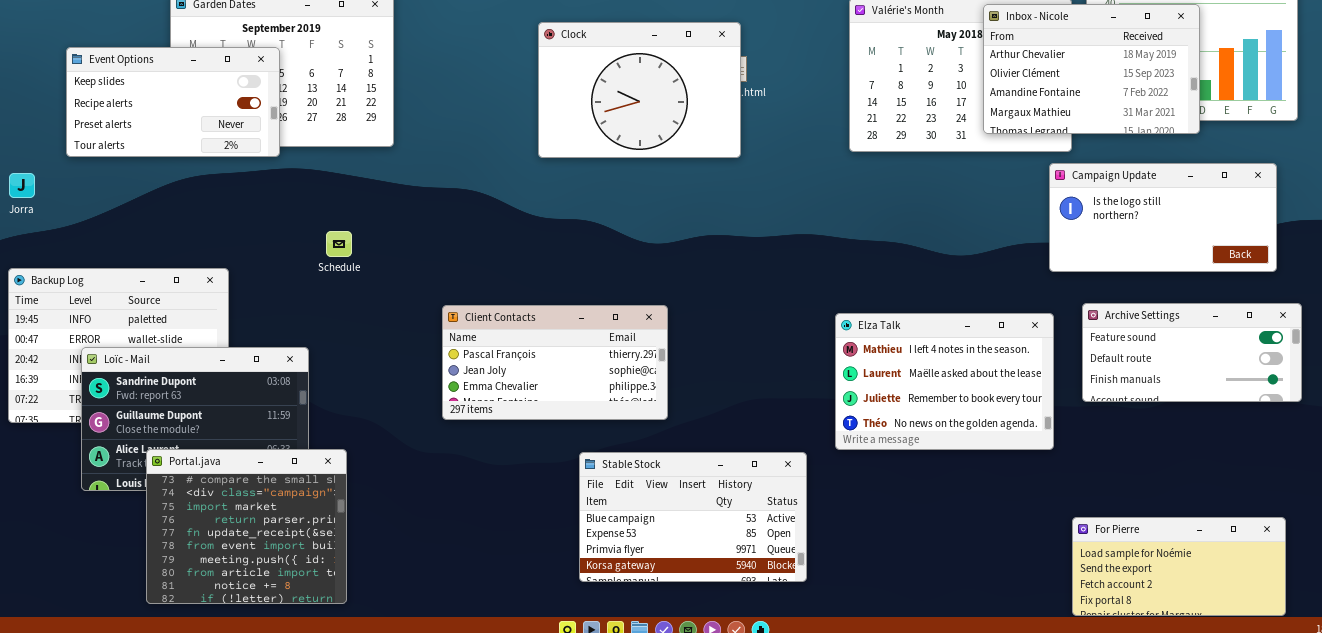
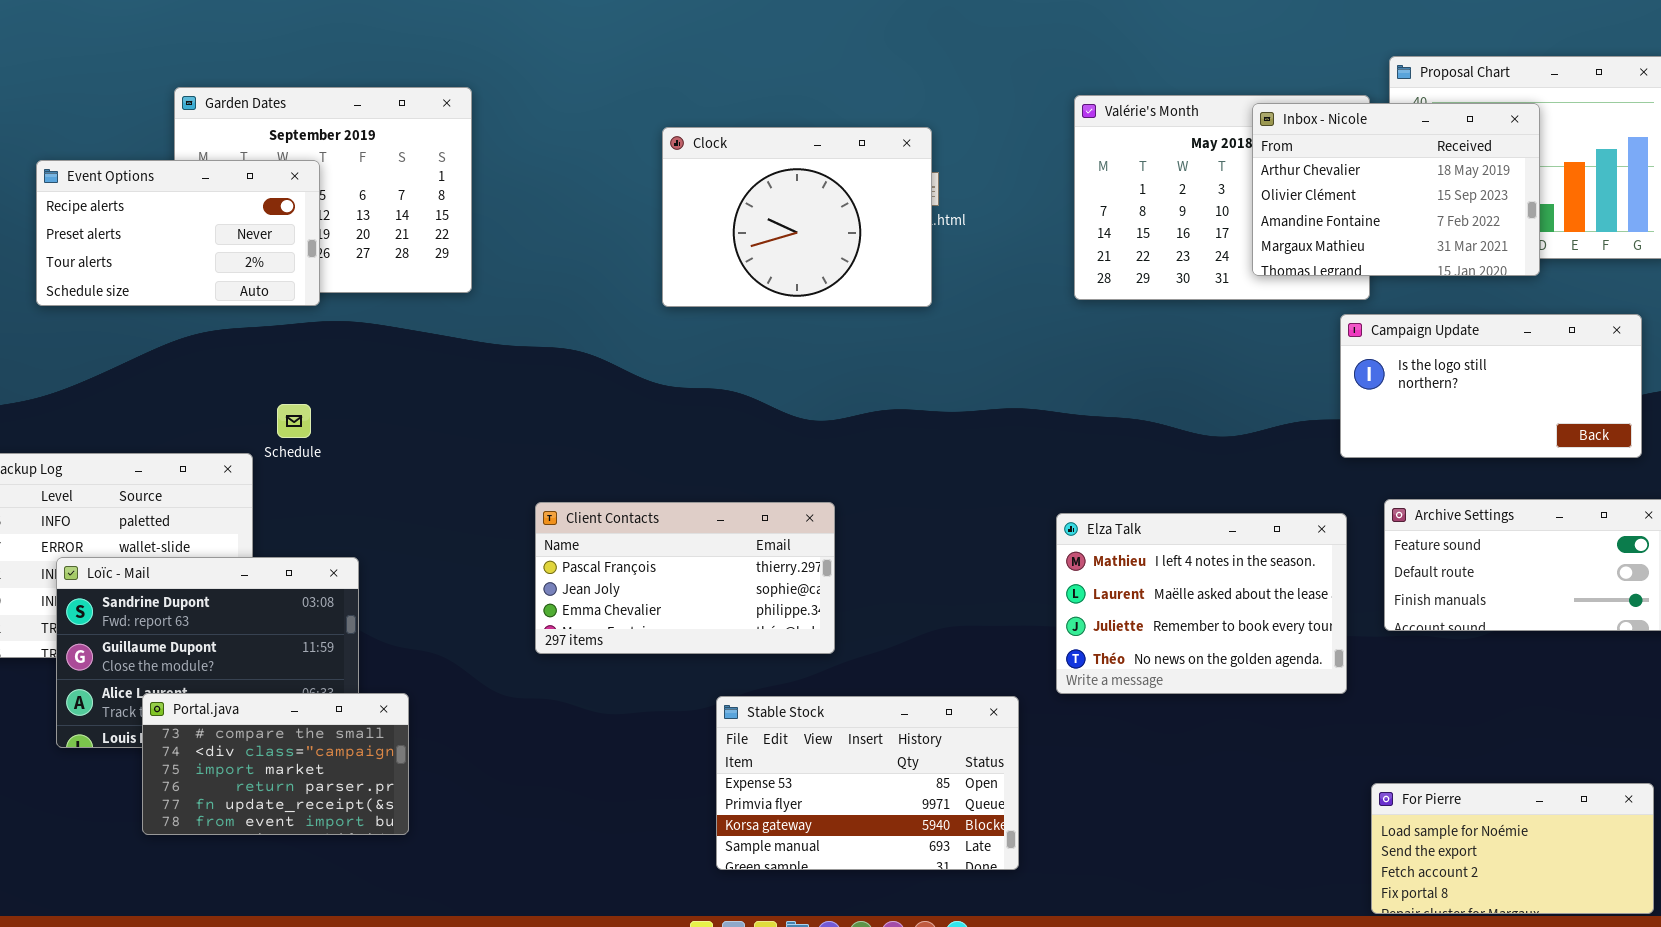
Event Options: [66,47,280,157] -> [36,160,320,306], scrolled down 1 row
Schedule: [326,231,352,257] -> [277,404,311,438], moved
Portal.java: [146,449,347,604] -> [142,693,409,835], resized
Stable Stock: [579,452,807,582] -> [716,696,1019,870], scrolled down 1 row

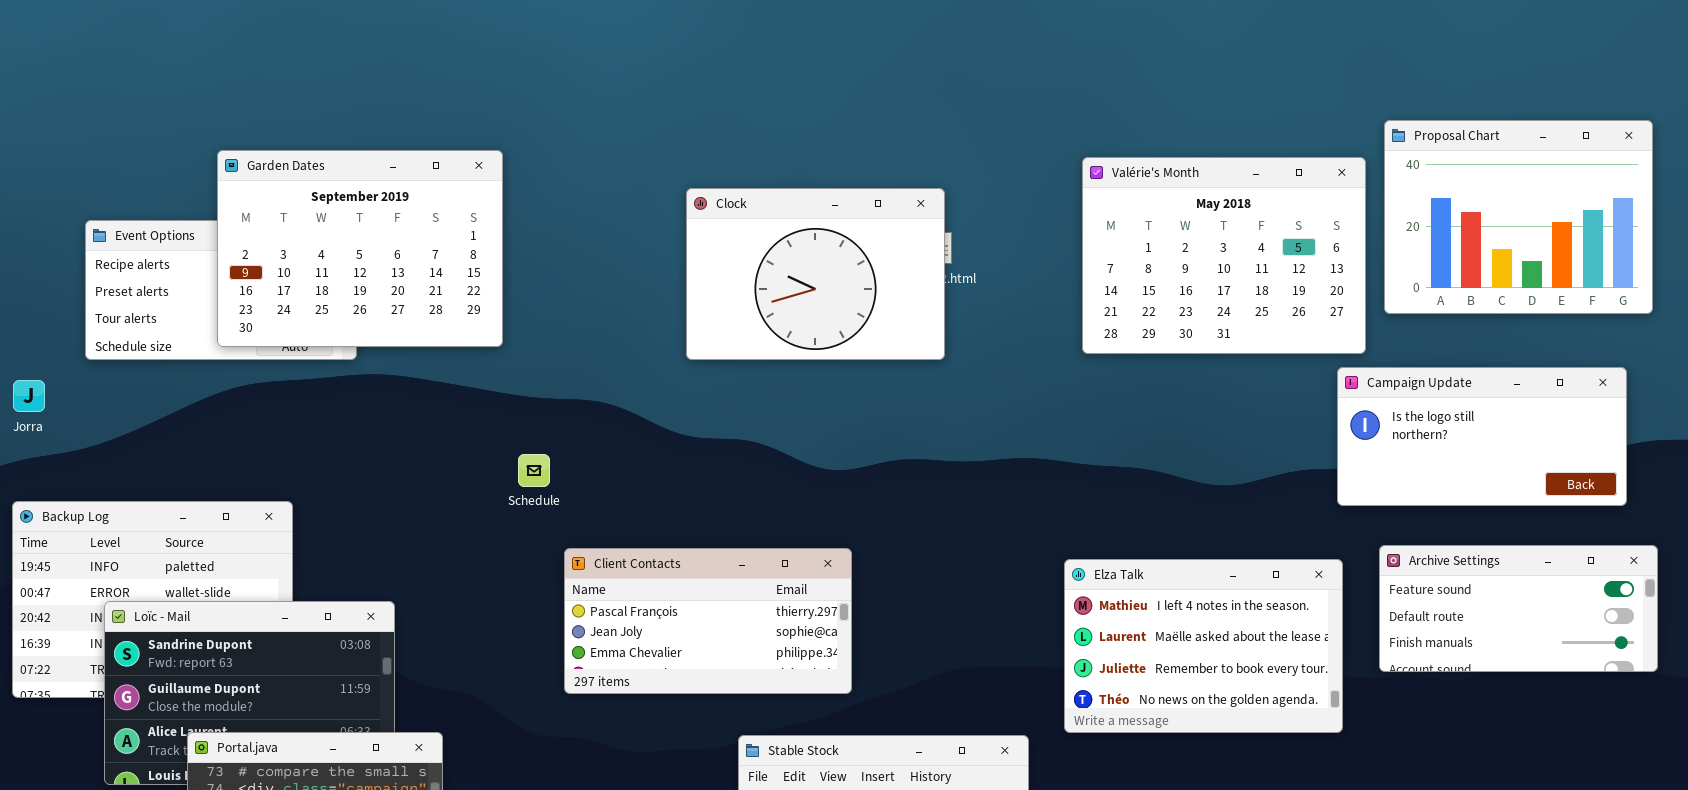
Garden Dates: [174,87,472,293] -> [217,150,503,347], raised
Inbox - Nicole: [1252,103,1540,276] -> none, closed
Schedule: [277,404,311,438] -> [518,454,550,487], moved

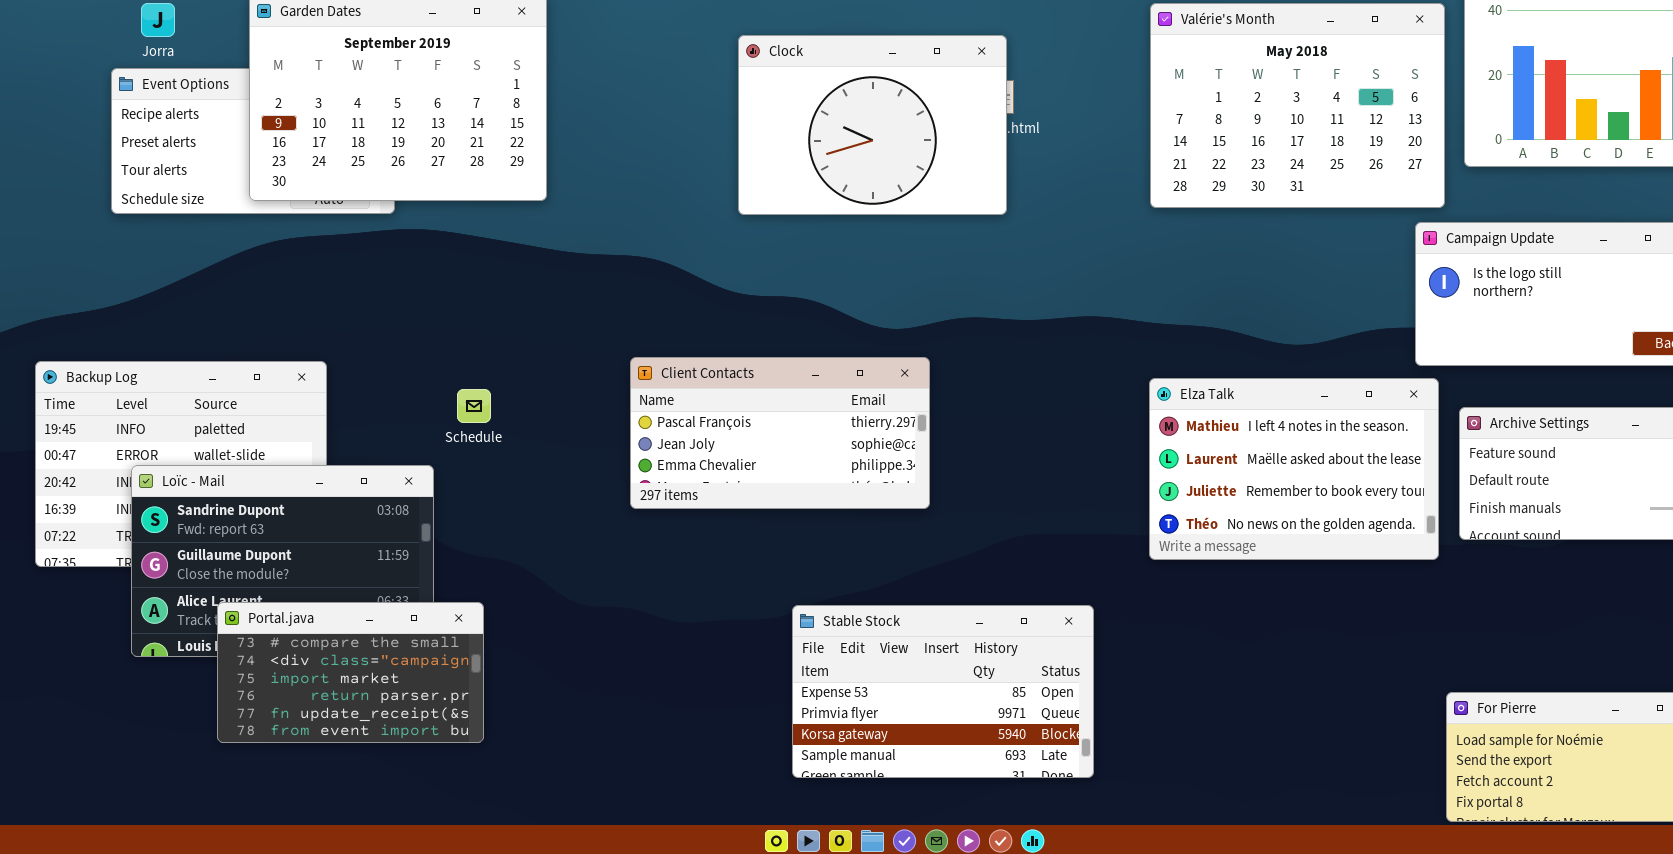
Jorra: [13,380,45,412] -> [141,3,175,37], moved
Schedule: [518,454,550,487] -> [457,389,491,423], moved
Client Contacts: [564,548,852,694] -> [630,357,930,509], moved
Elza Talk: [1064,559,1343,733] -> [1149,378,1439,560], moved

